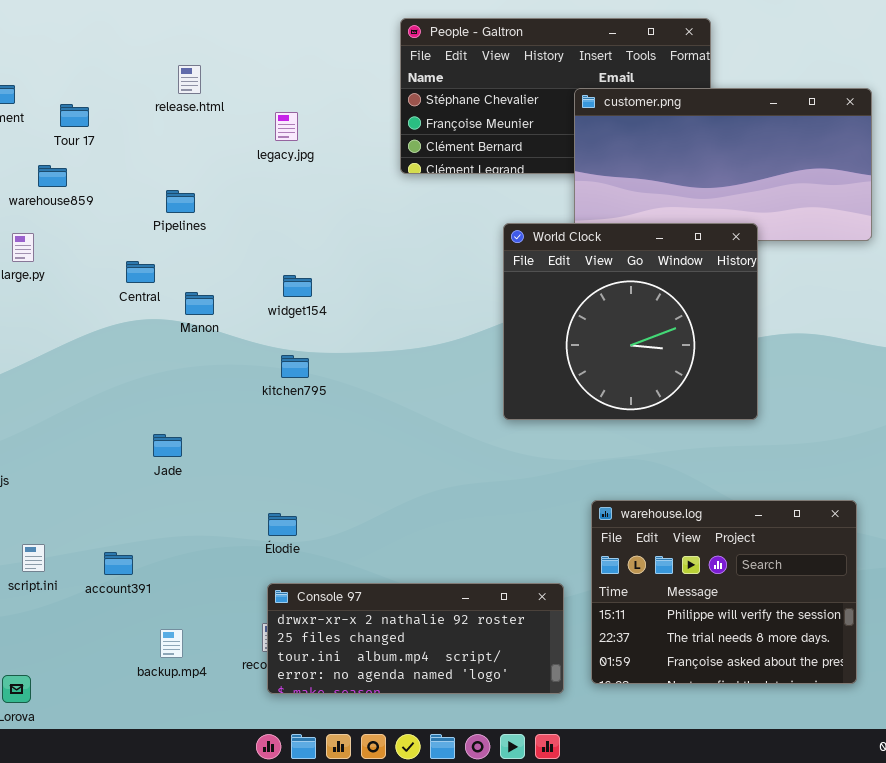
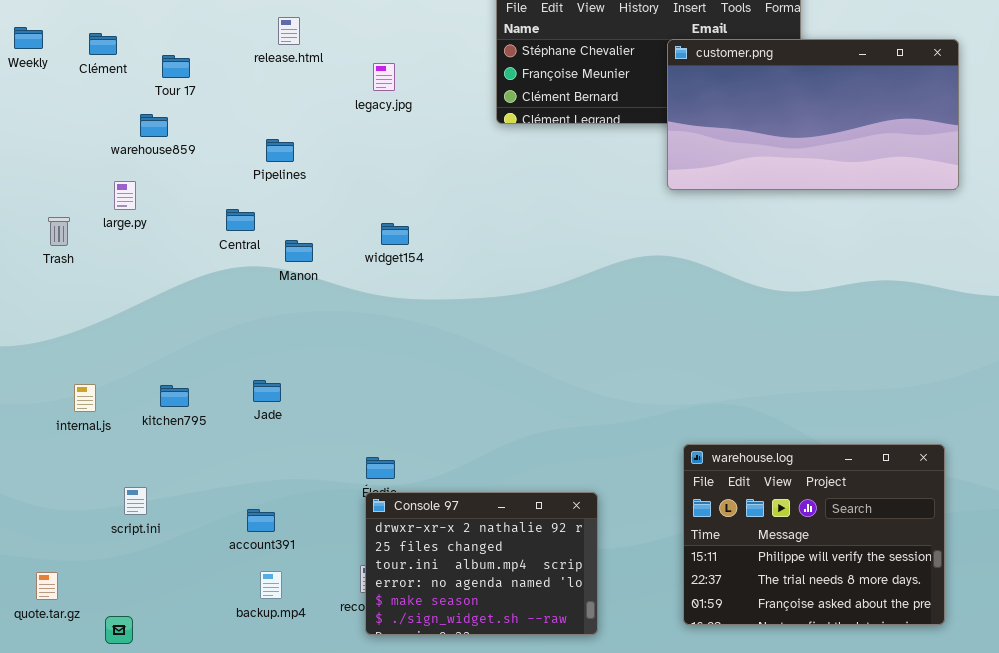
World Clock: [503,223,758,420] -> none, closed
kitchen795: [281,355,309,378] -> [160,385,189,407], moved
account391: [104,552,133,575] -> [247,509,275,532], moved
Console 97: [267,583,564,694] -> [365,492,598,635], resized

